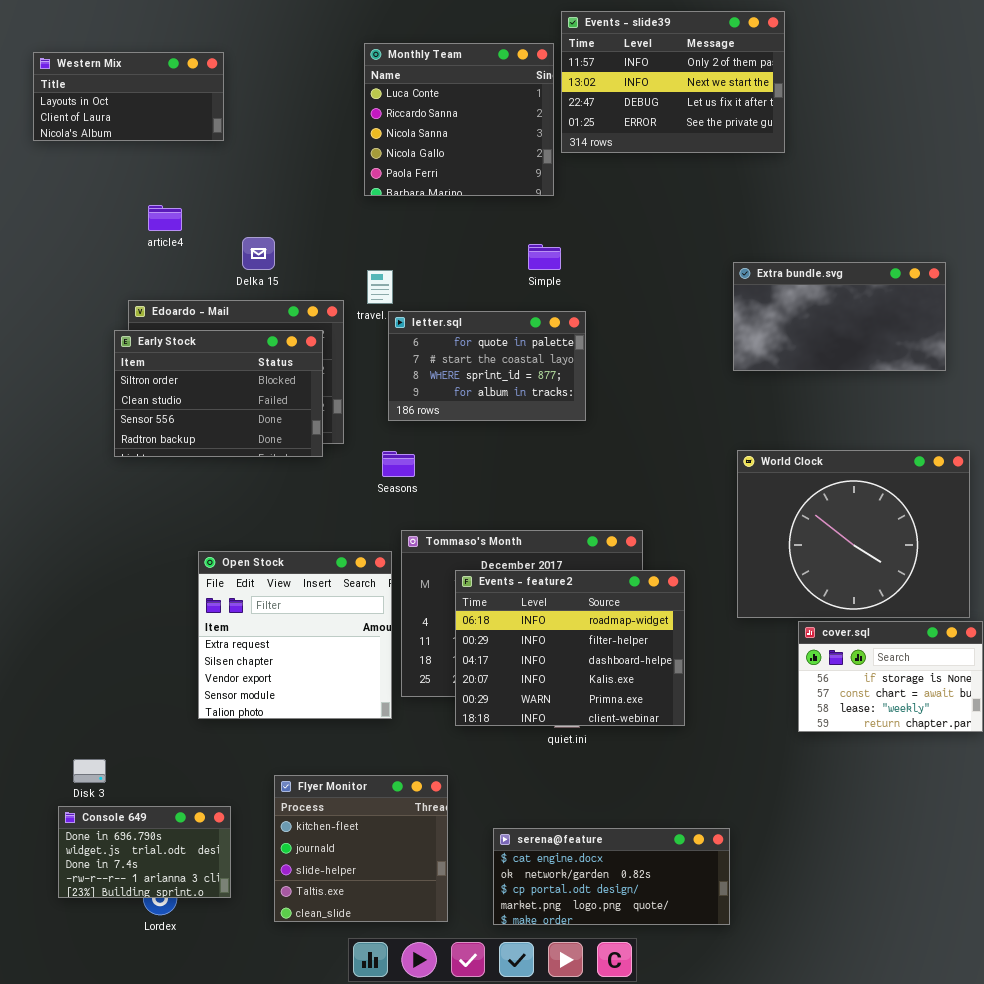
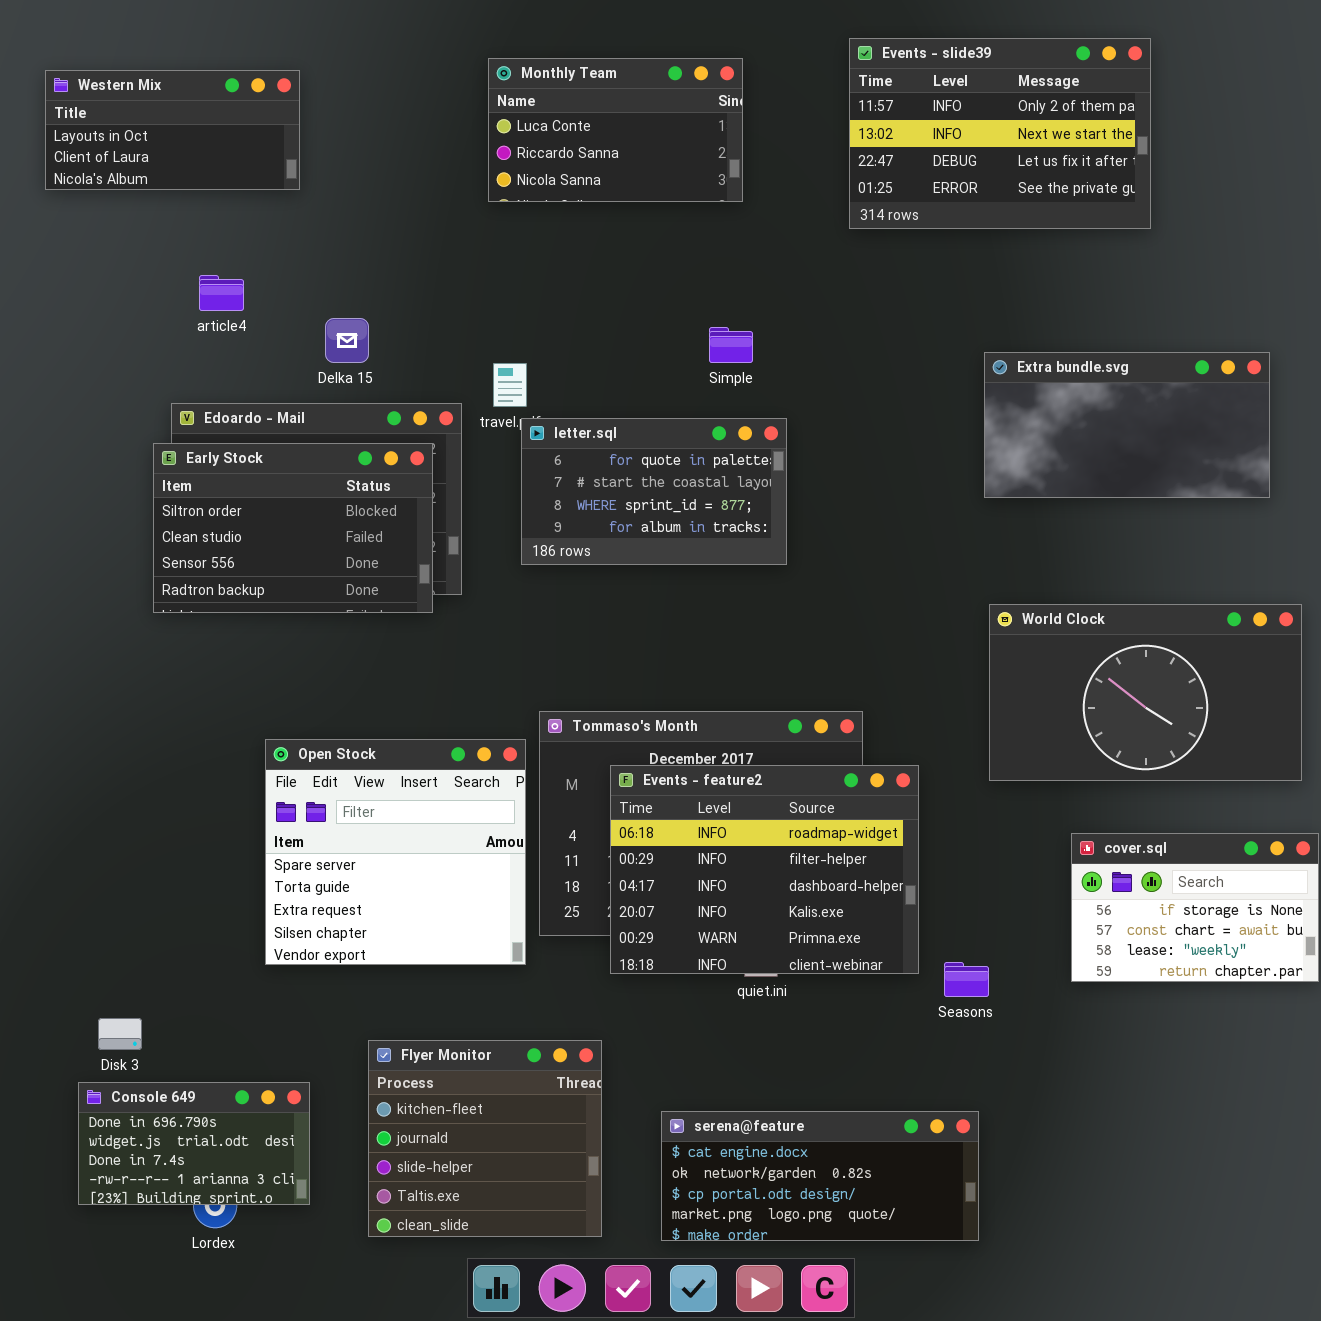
Events - slide39: [561,11,785,153] -> [849,38,1151,229], moved
Monthly Team: [364,43,554,196] -> [488,58,743,202], resized
World Clock: [737,450,970,618] -> [989,604,1302,781], resized
Seasons: [382,451,415,477] -> [944,962,989,997], moved
Open Stock: [198,551,392,719] -> [265,739,526,965], scrolled up 2 rows

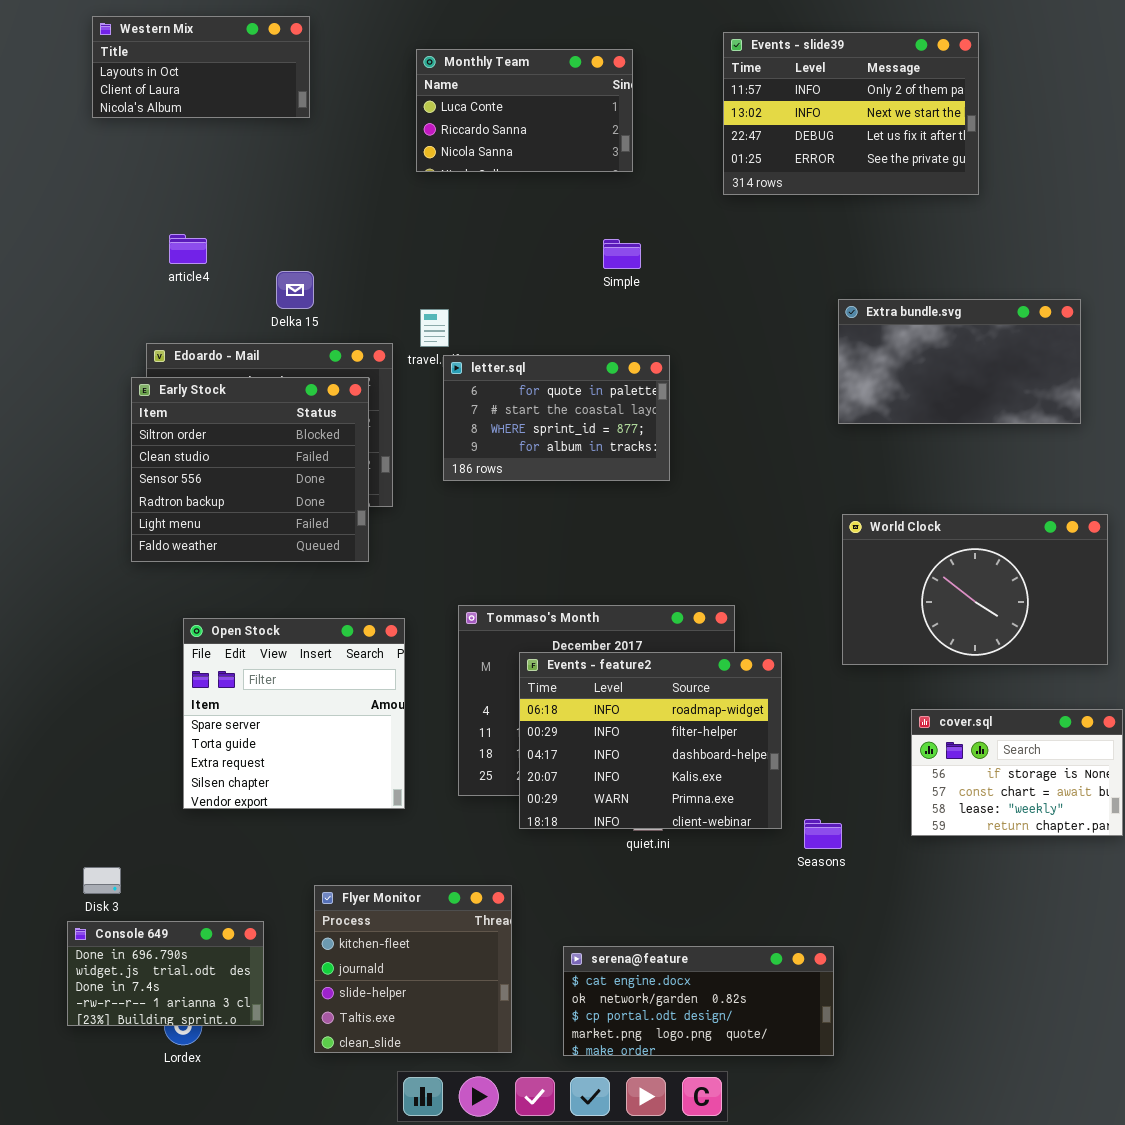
Western Mix: [45,70,300,190] -> [92,16,310,118], moved
Simple: [709,327,753,363] -> [603,239,641,269], moved
Early Stock: [153,443,433,613] -> [131,377,369,562], resized
Open Stock: [265,739,526,965] -> [183,618,405,809], moved

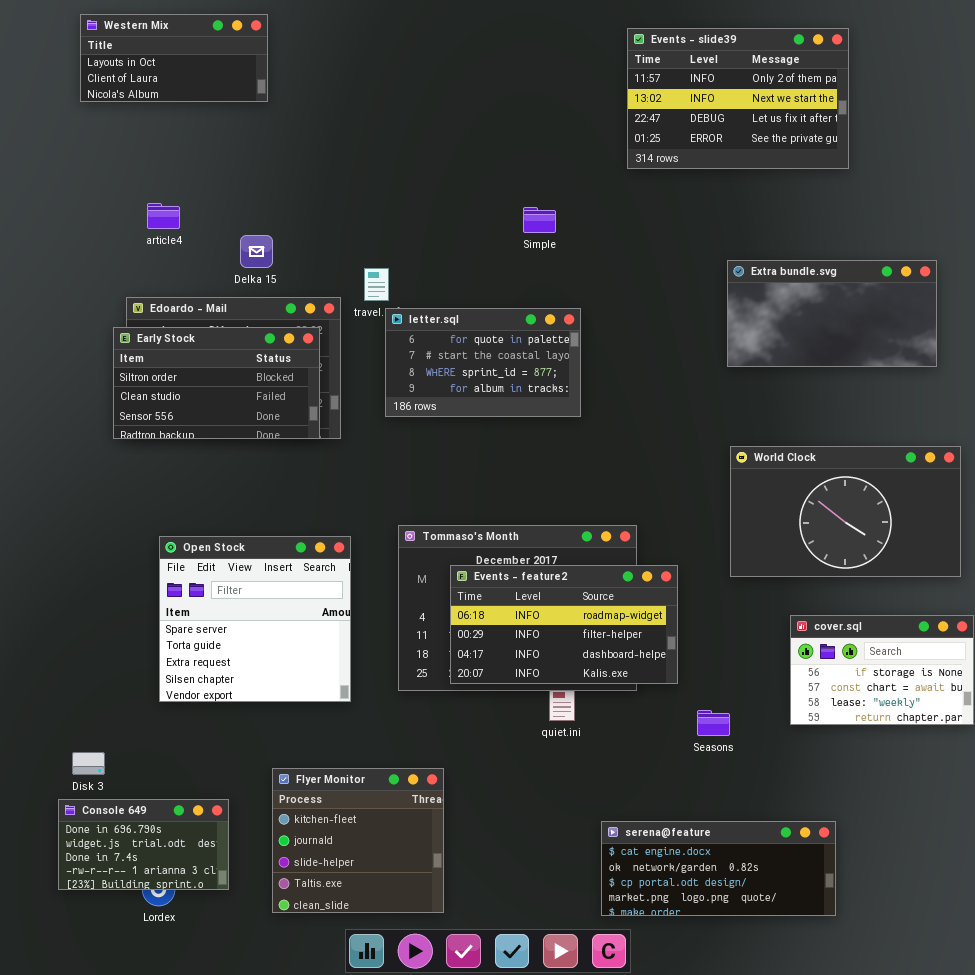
Monthly Team: [416,49,633,172] -> none, closed
Early Stock: [131,377,369,562] -> [113,327,320,439], resized
Events - feature2: [519,652,782,829] -> [450,565,678,684], resized
serena@feature: [563,946,834,1056] -> [601,821,836,916], moved

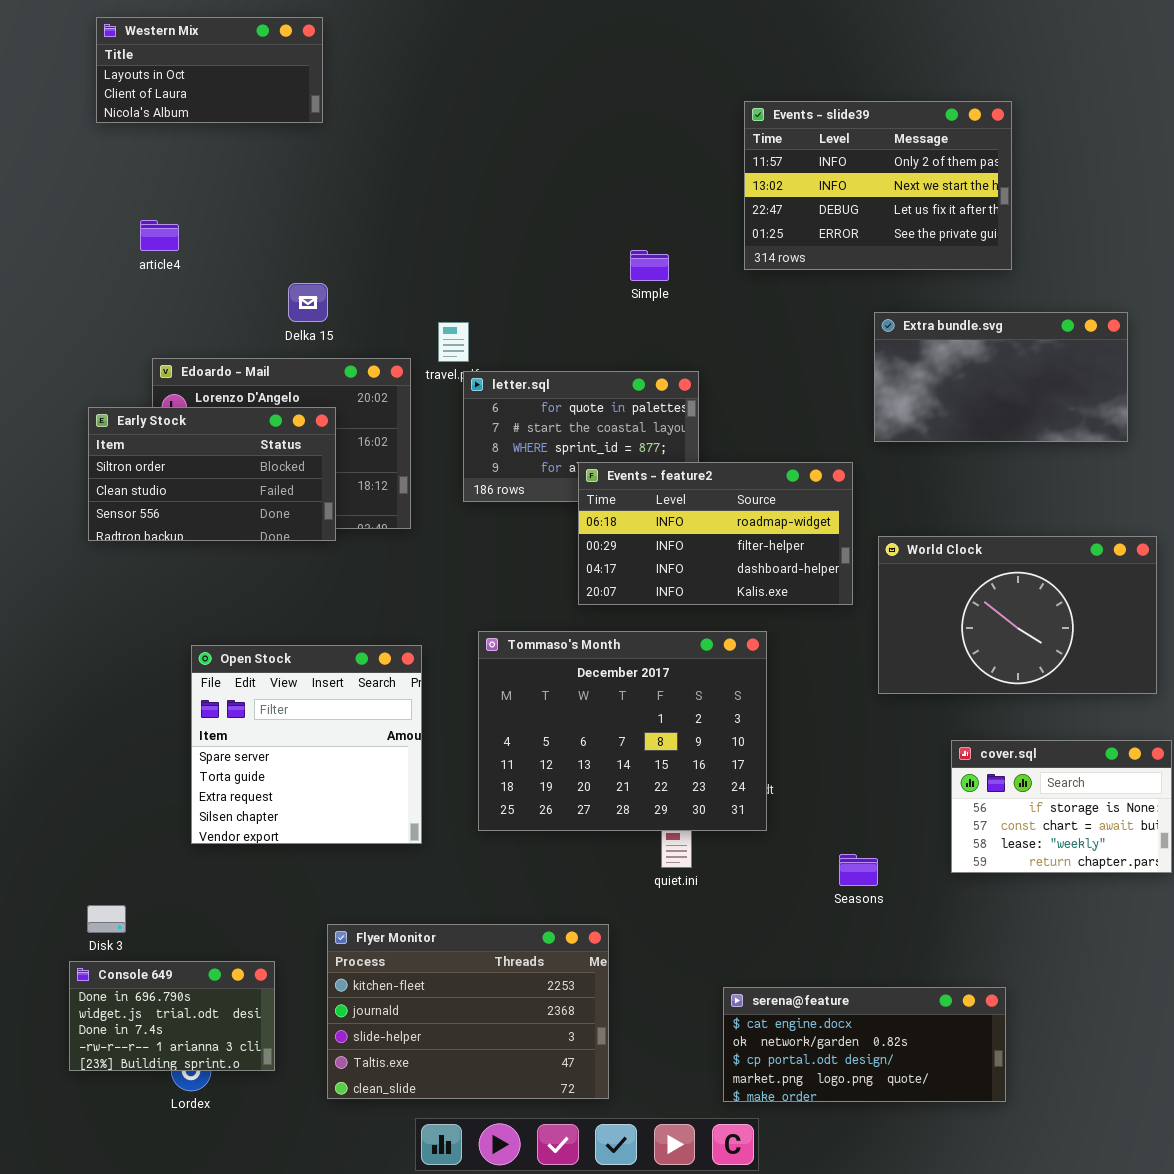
Events - slide39: [627,28,849,169] -> [744,101,1012,270], moved
article4: [147,203,180,229] -> [140,220,179,251], moved
Early Stock: [113,327,320,439] -> [88,407,336,541], moved
Events - feature2: [450,565,678,684] -> [578,462,853,605], moved
Flyer Monitor: [272,768,444,913] -> [327,924,609,1099], resized

